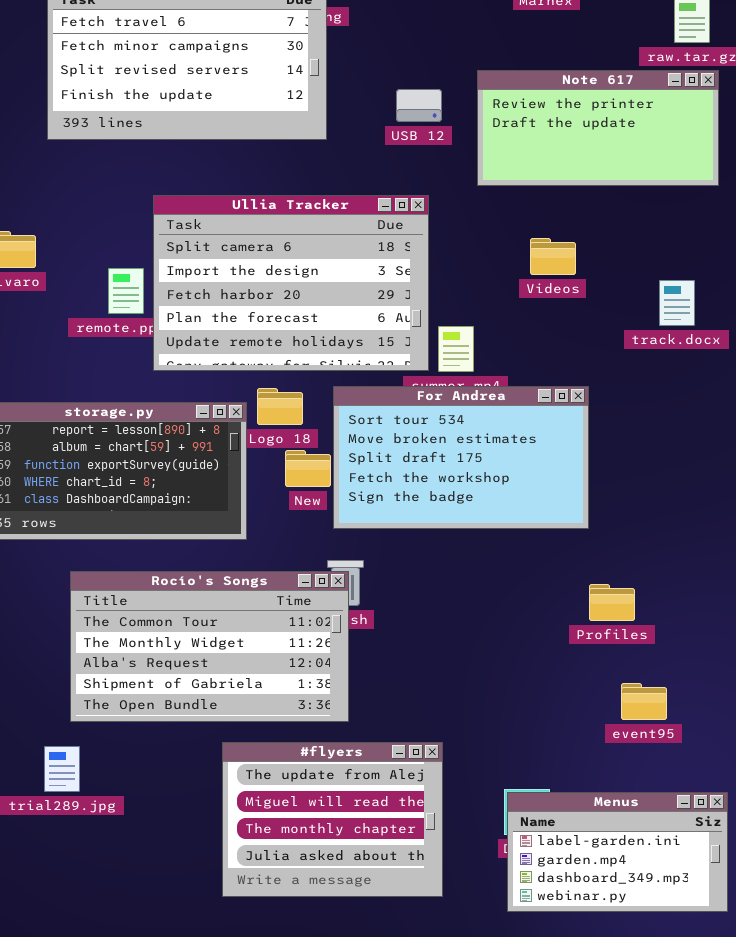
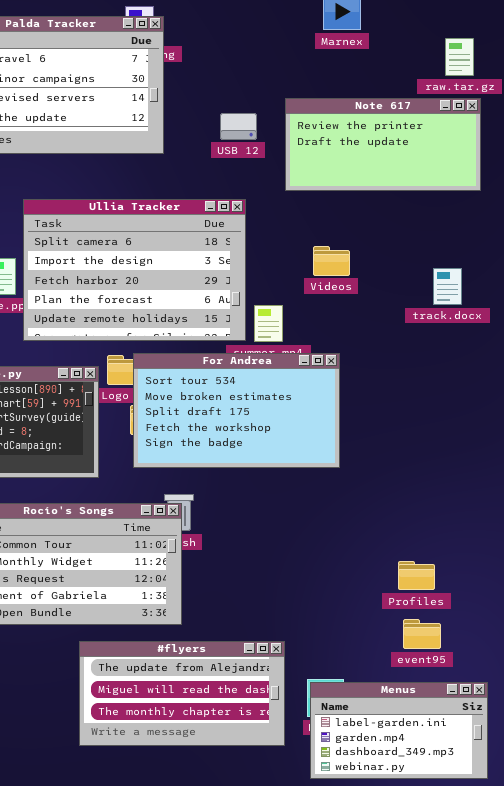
Videos: [530,238,576,275] -> [313,246,350,276], moved
For Andrea: [333,386,589,529] -> [133,353,340,468], moved
Profiles: [589,584,635,621] -> [398,561,435,590], moved
event95: [621,683,667,720] -> [403,619,441,649], moved
#flyers: [222,742,443,897] -> [79,641,285,746], resized

